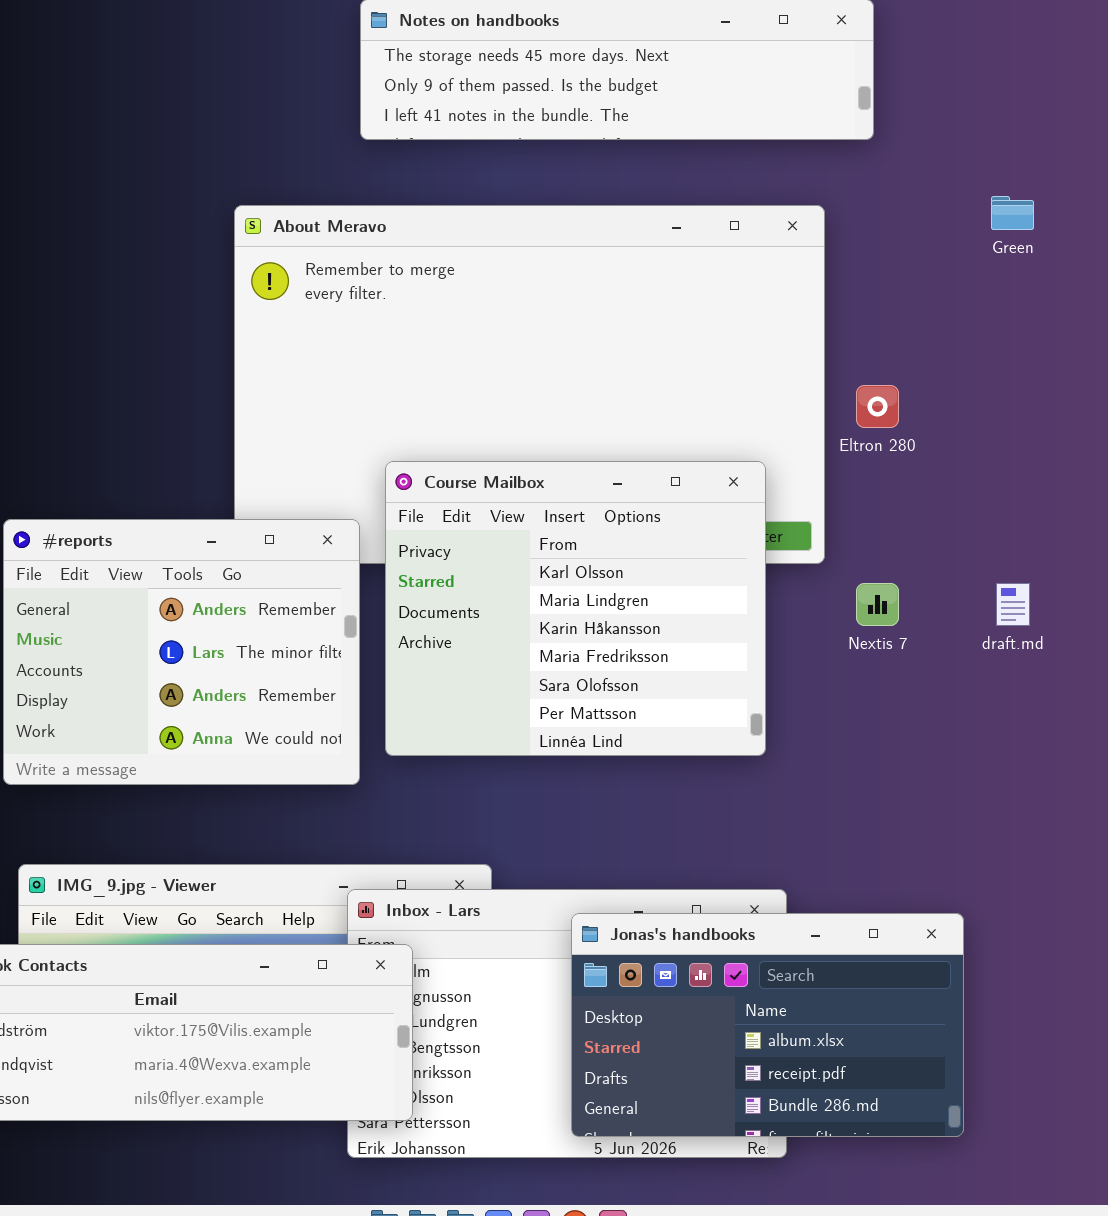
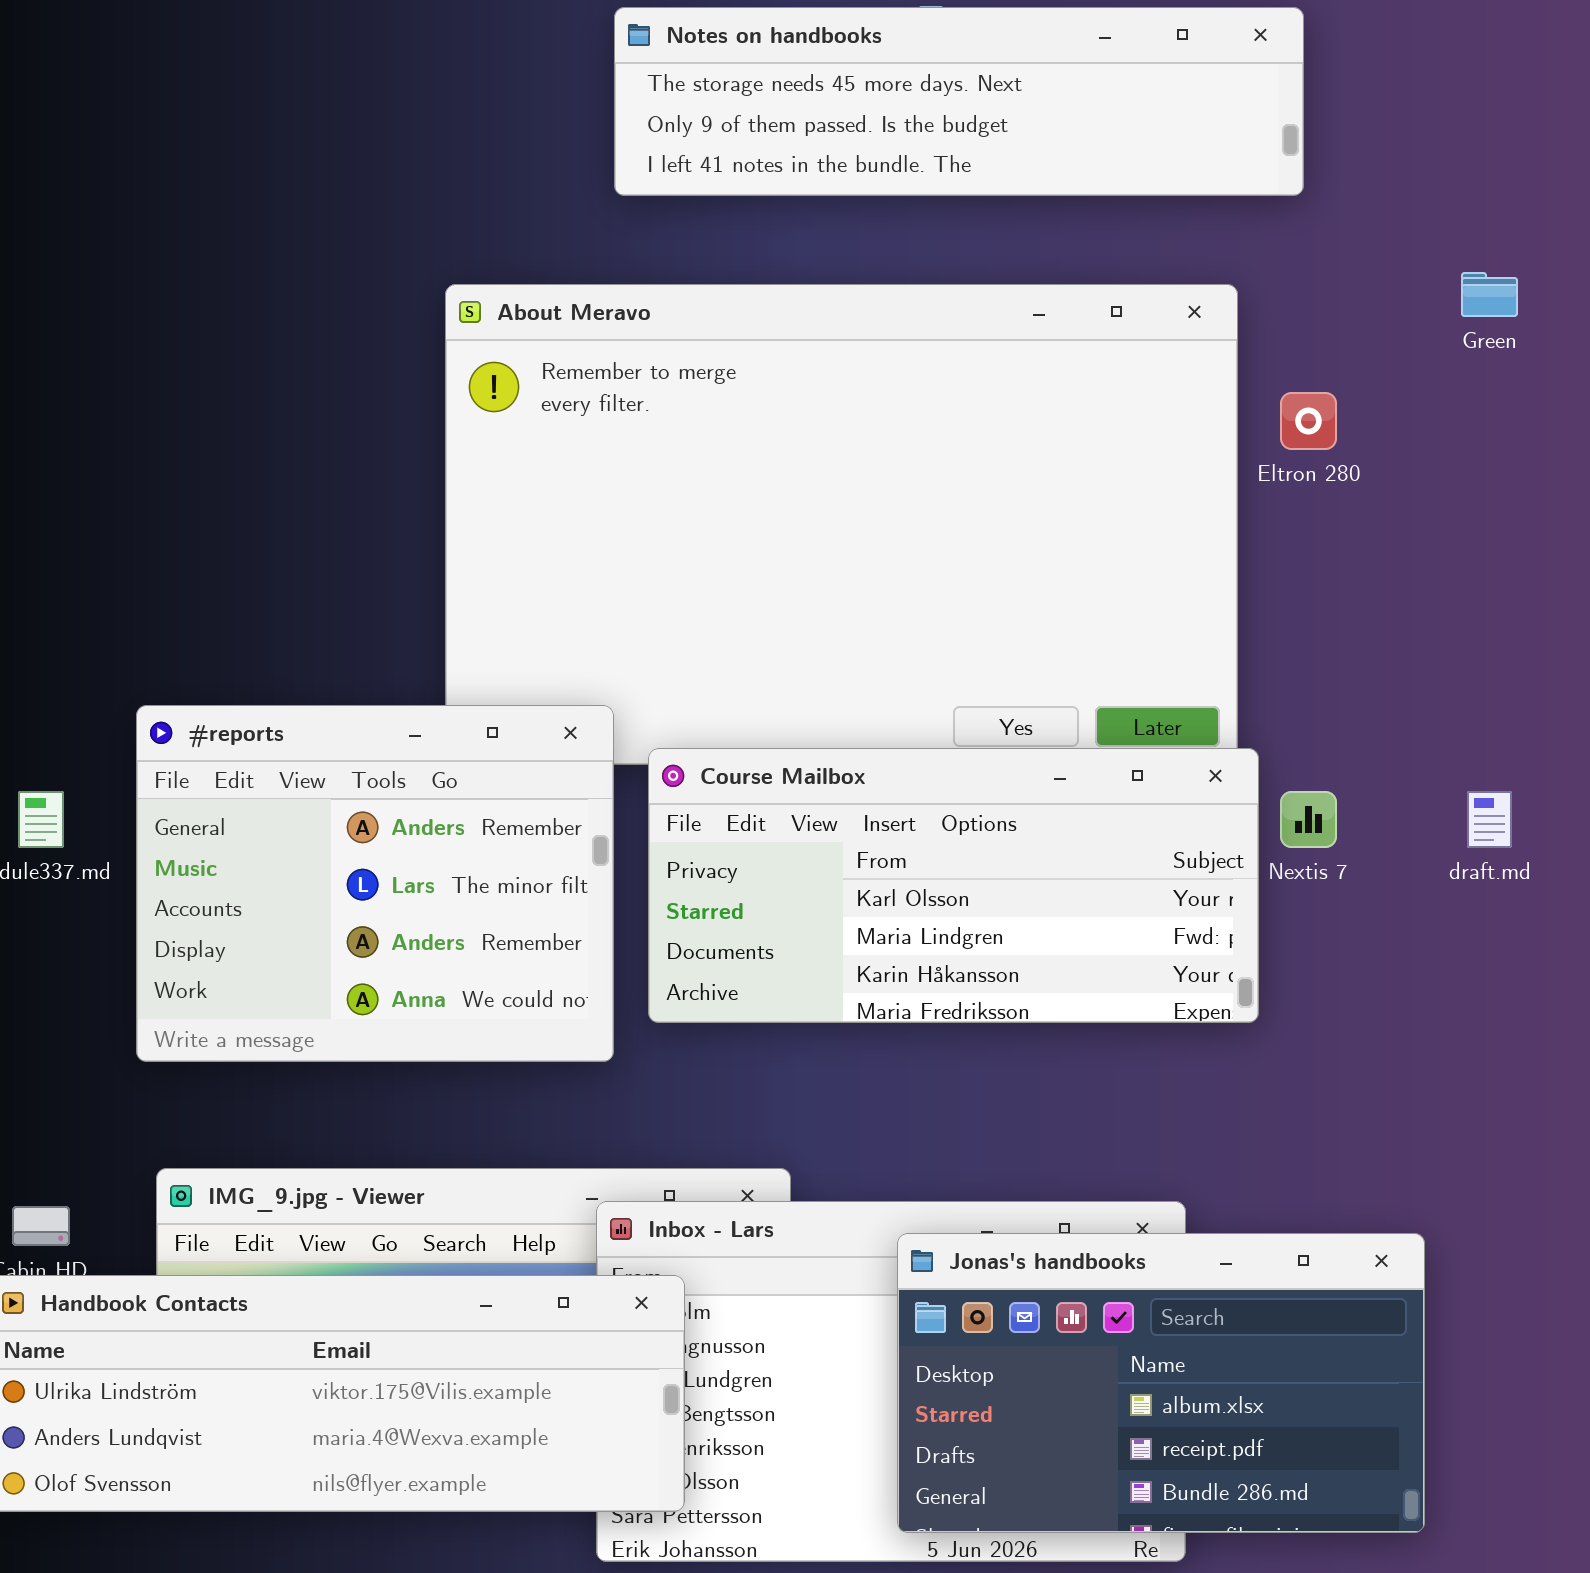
Eltron 280: [856,385,899,428] -> [1280,392,1337,450], moved
Course Mailbox: [385,461,766,756] -> [648,748,1259,1023], resized

